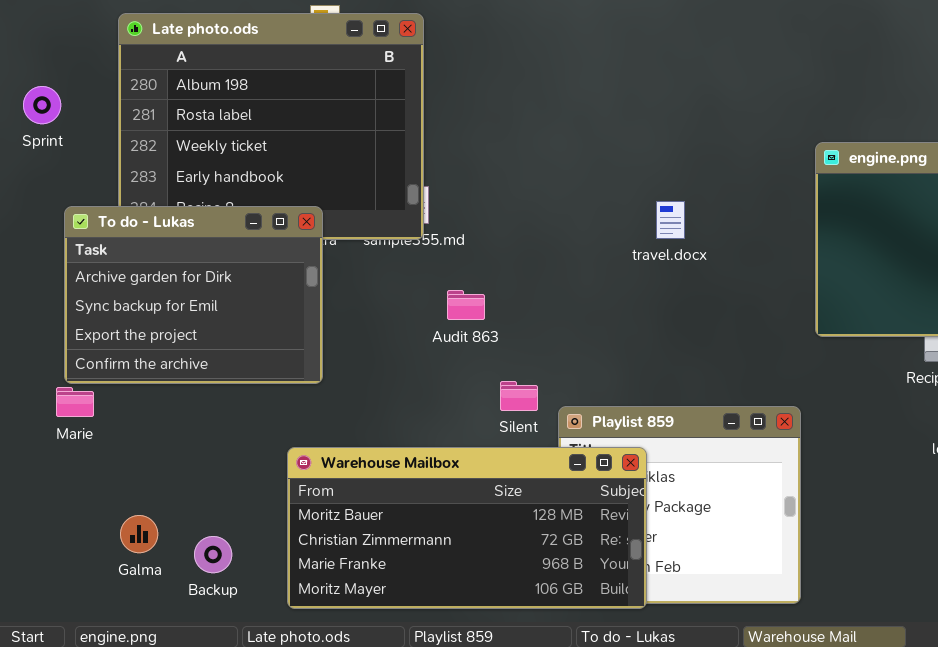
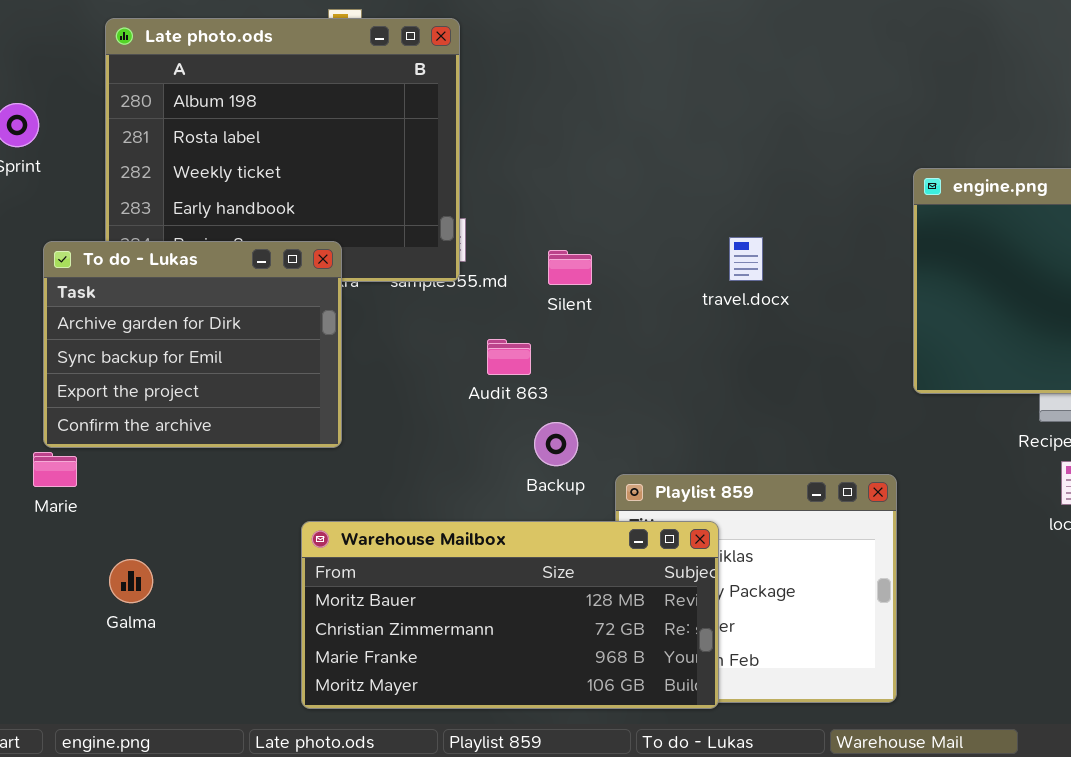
Silent: [500,381,538,411] -> [548,250,592,285], moved
Galma: [120,515,158,553] -> [109,559,153,603], moved
Backup: [194,536,232,573] -> [534,422,578,466], moved

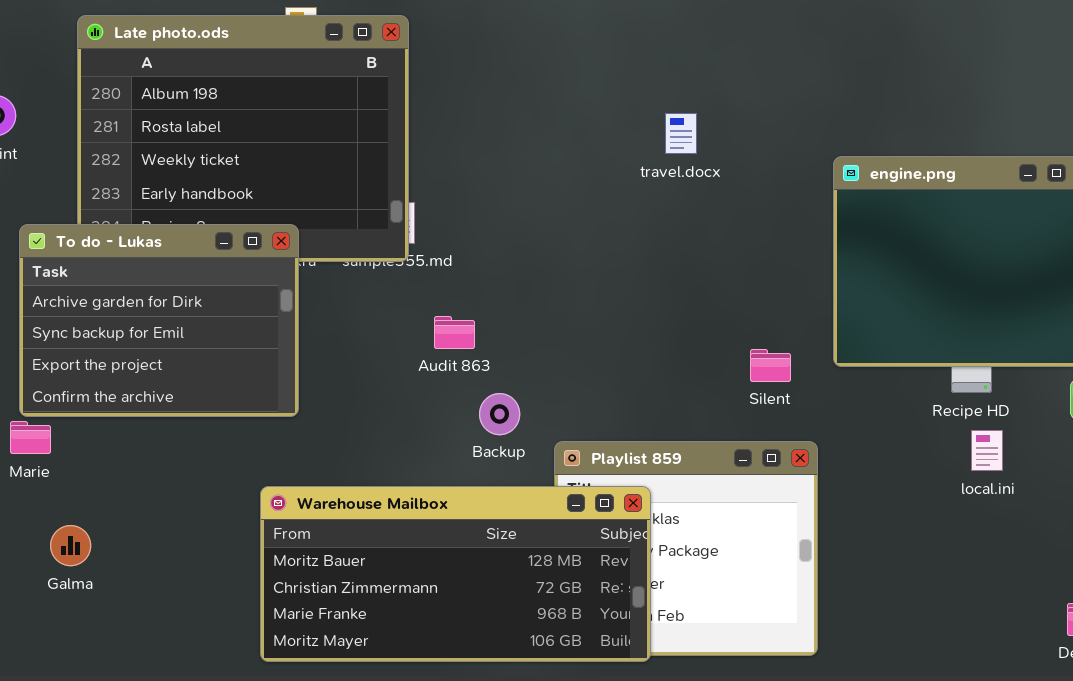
travel.docx: [729,237,763,281] -> [665,113,697,154], moved
Silent: [548,250,592,285] -> [750,349,791,382], moved
Galma: [109,559,153,603] -> [50,525,91,566], moved

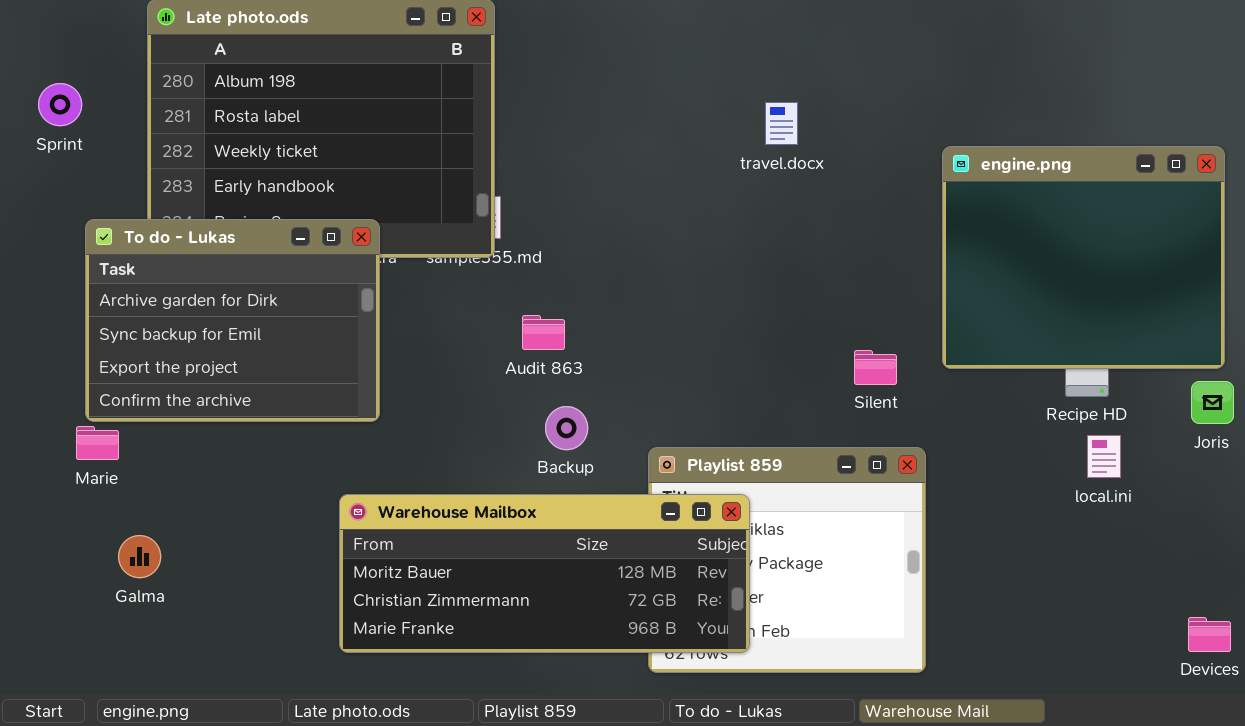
Backup: [479,393,520,435] -> [545,406,588,450], moved
Warehouse Mailbox: [260,486,651,662] -> [339,494,750,653], resized

